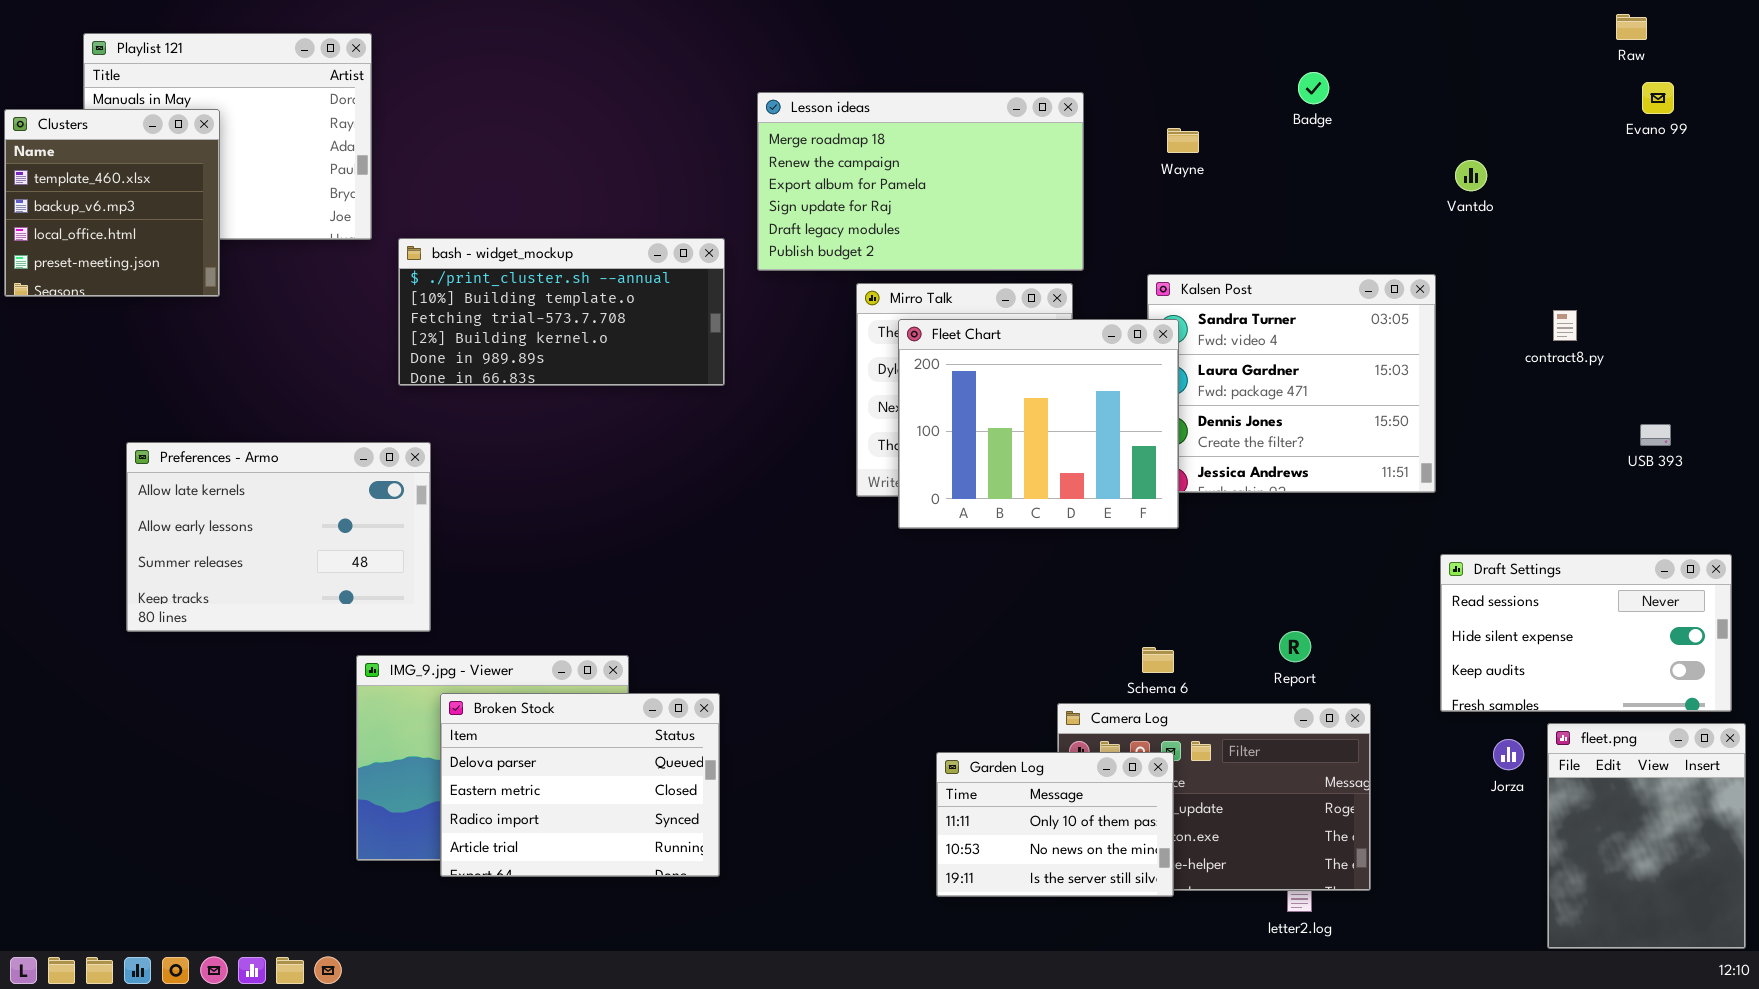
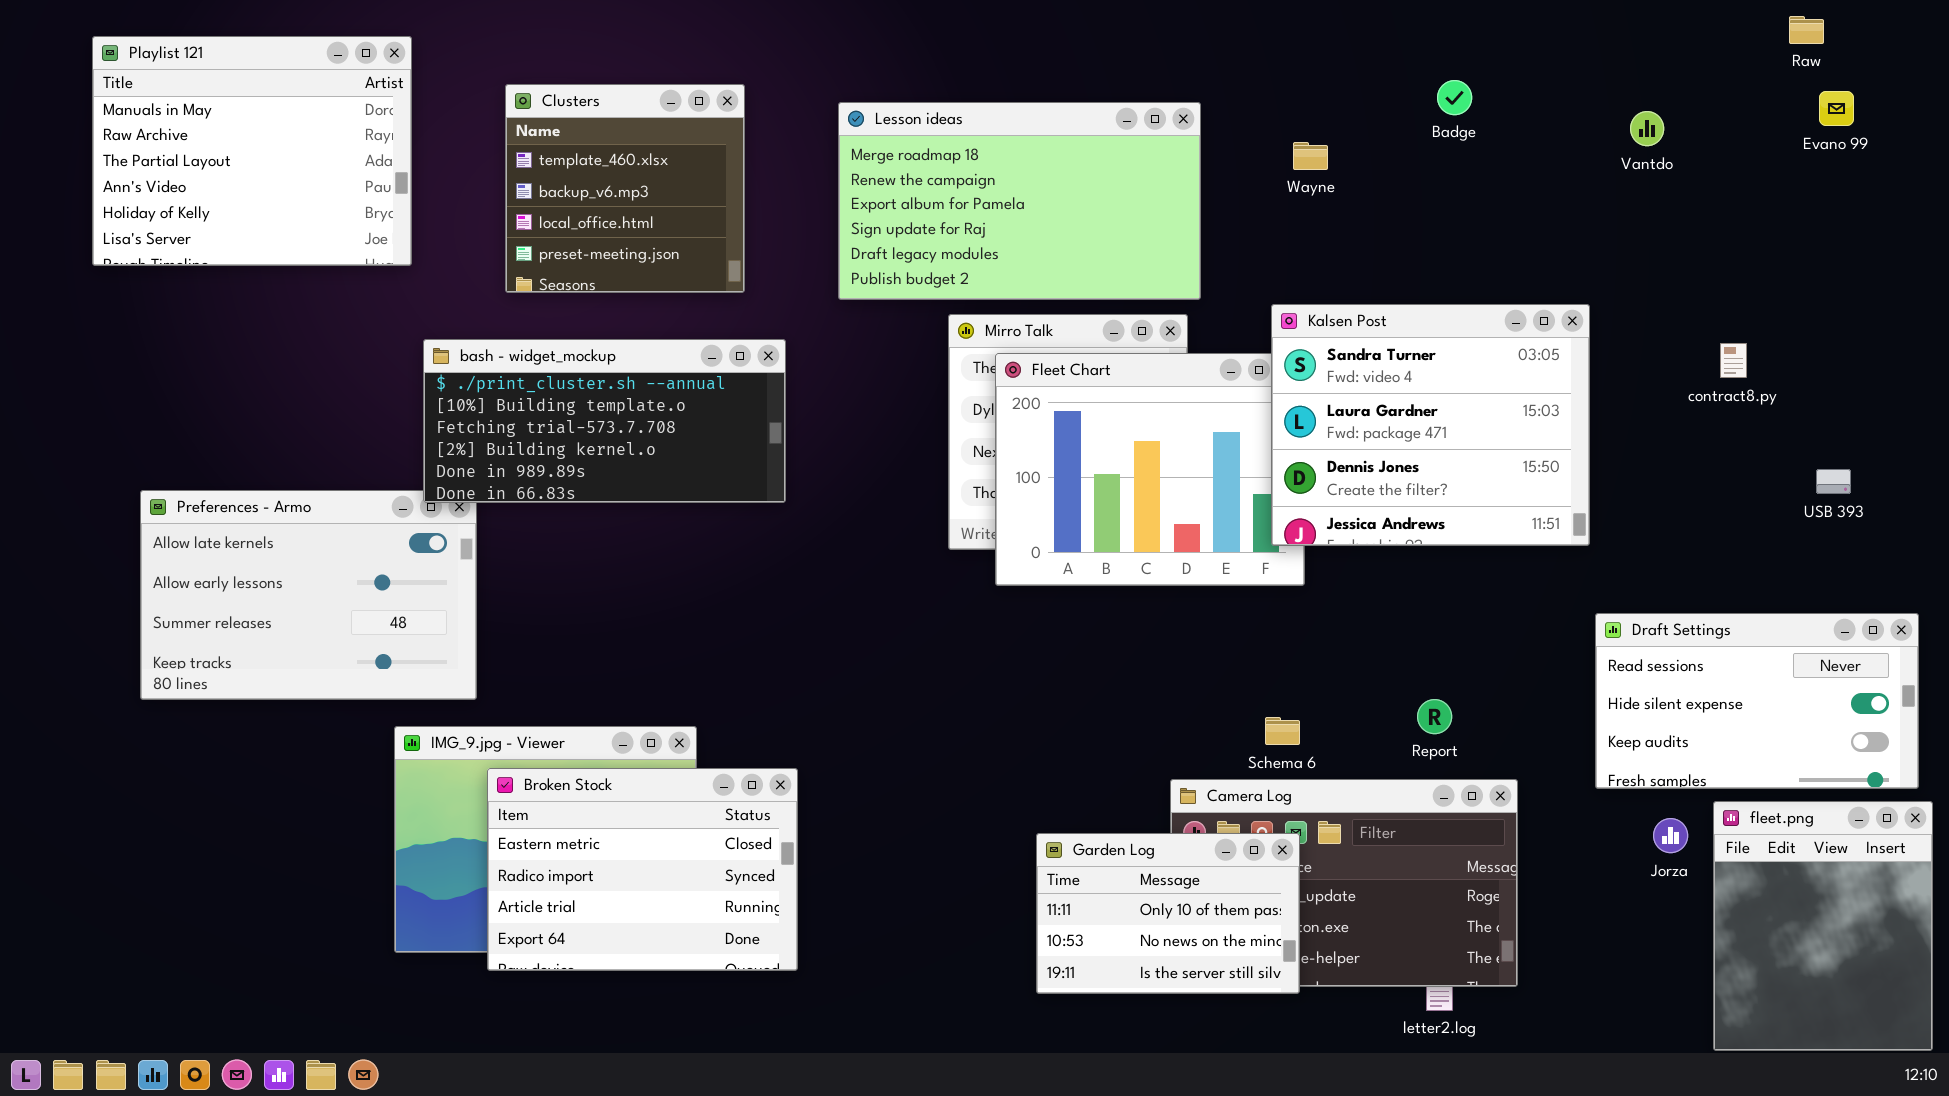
Clusters: [4,109,220,297] -> [505,84,745,293], moved
Vantdo: [1455,160,1487,191] -> [1630,111,1664,146], moved
bash - widget_mockup: [398,238,725,386] -> [423,339,786,503], moved
Kalsen Post: [1147,274,1436,493] -> [1271,304,1590,546], raised
Broken Stock: [440,693,720,877] -> [487,768,798,971], scrolled down 1 row

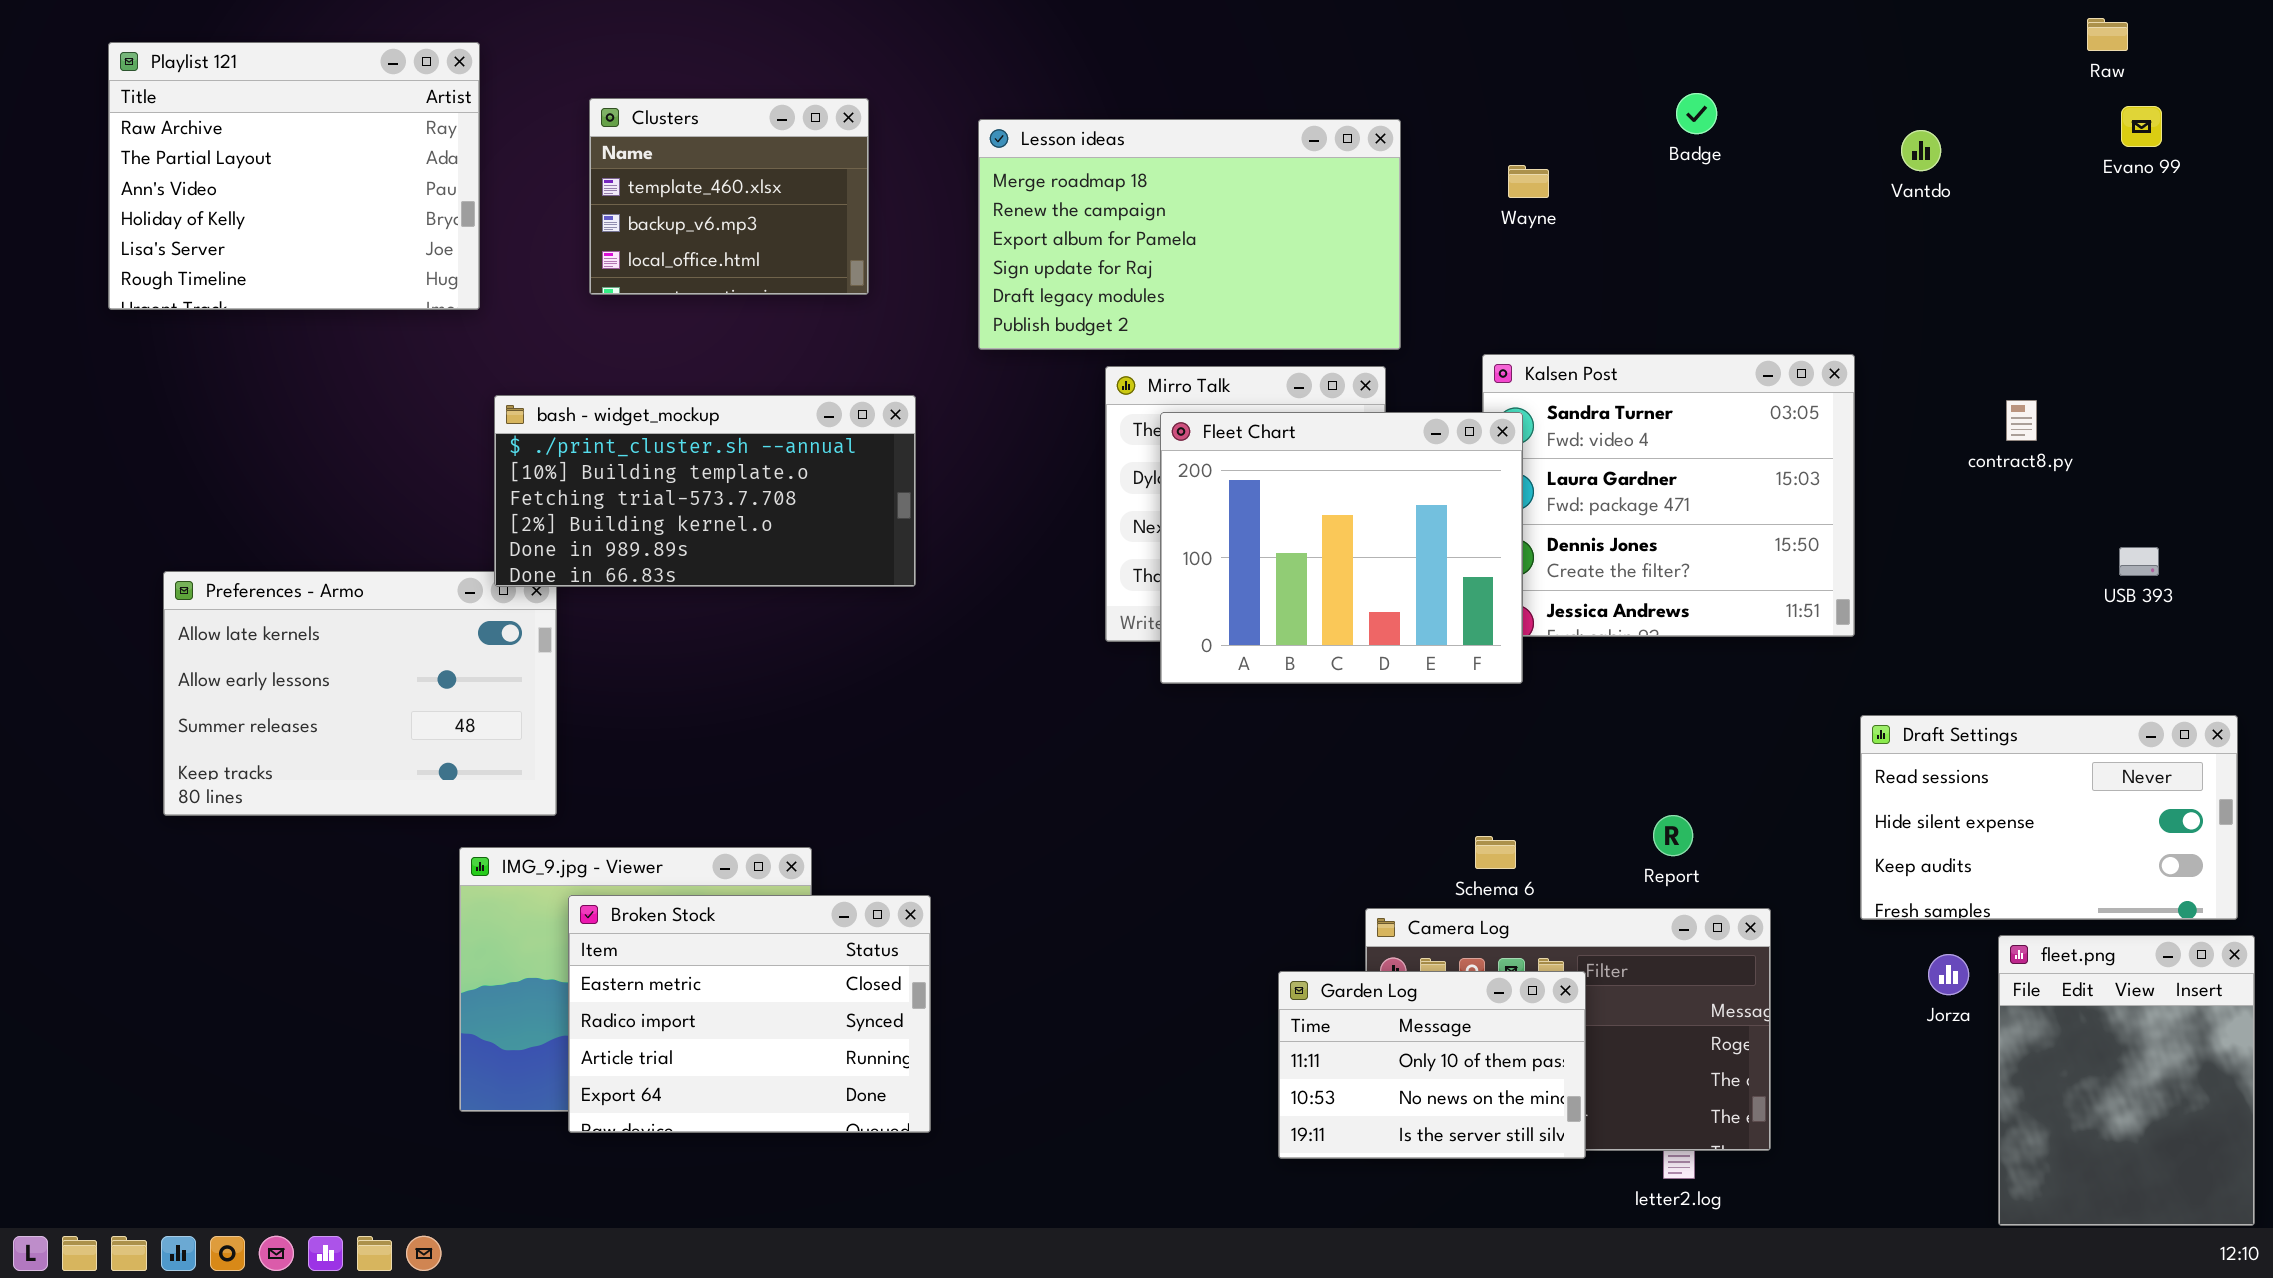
Playlist 121: [92,36,412,266] -> [108,42,480,310], scrolled down 1 row
Clusters: [505,84,745,293] -> [589,98,869,295], resized
Fleet Chart: [995,353,1305,586] -> [1160,412,1523,684], raised
Garden Log: [1036,833,1300,994] -> [1278,971,1586,1159], moved

